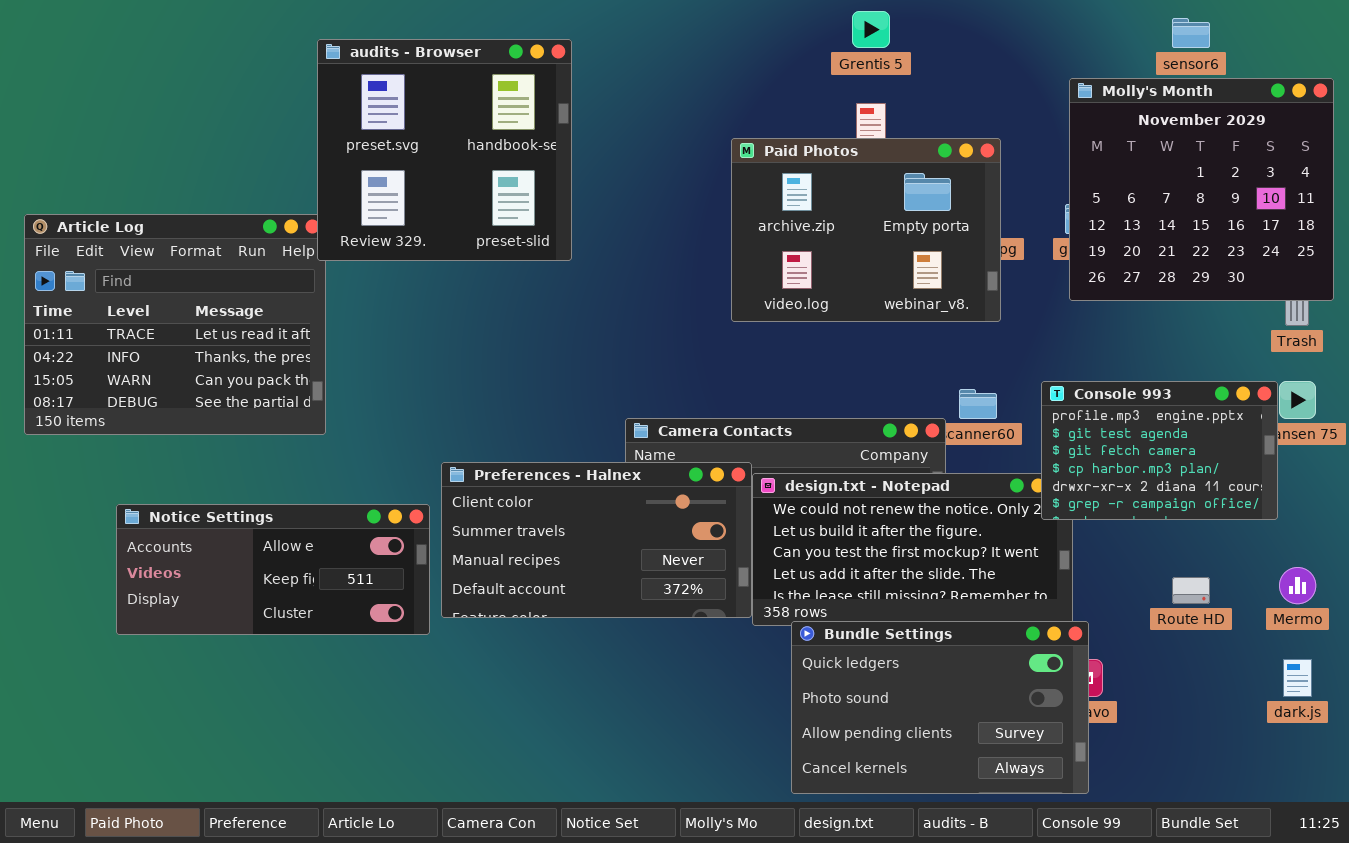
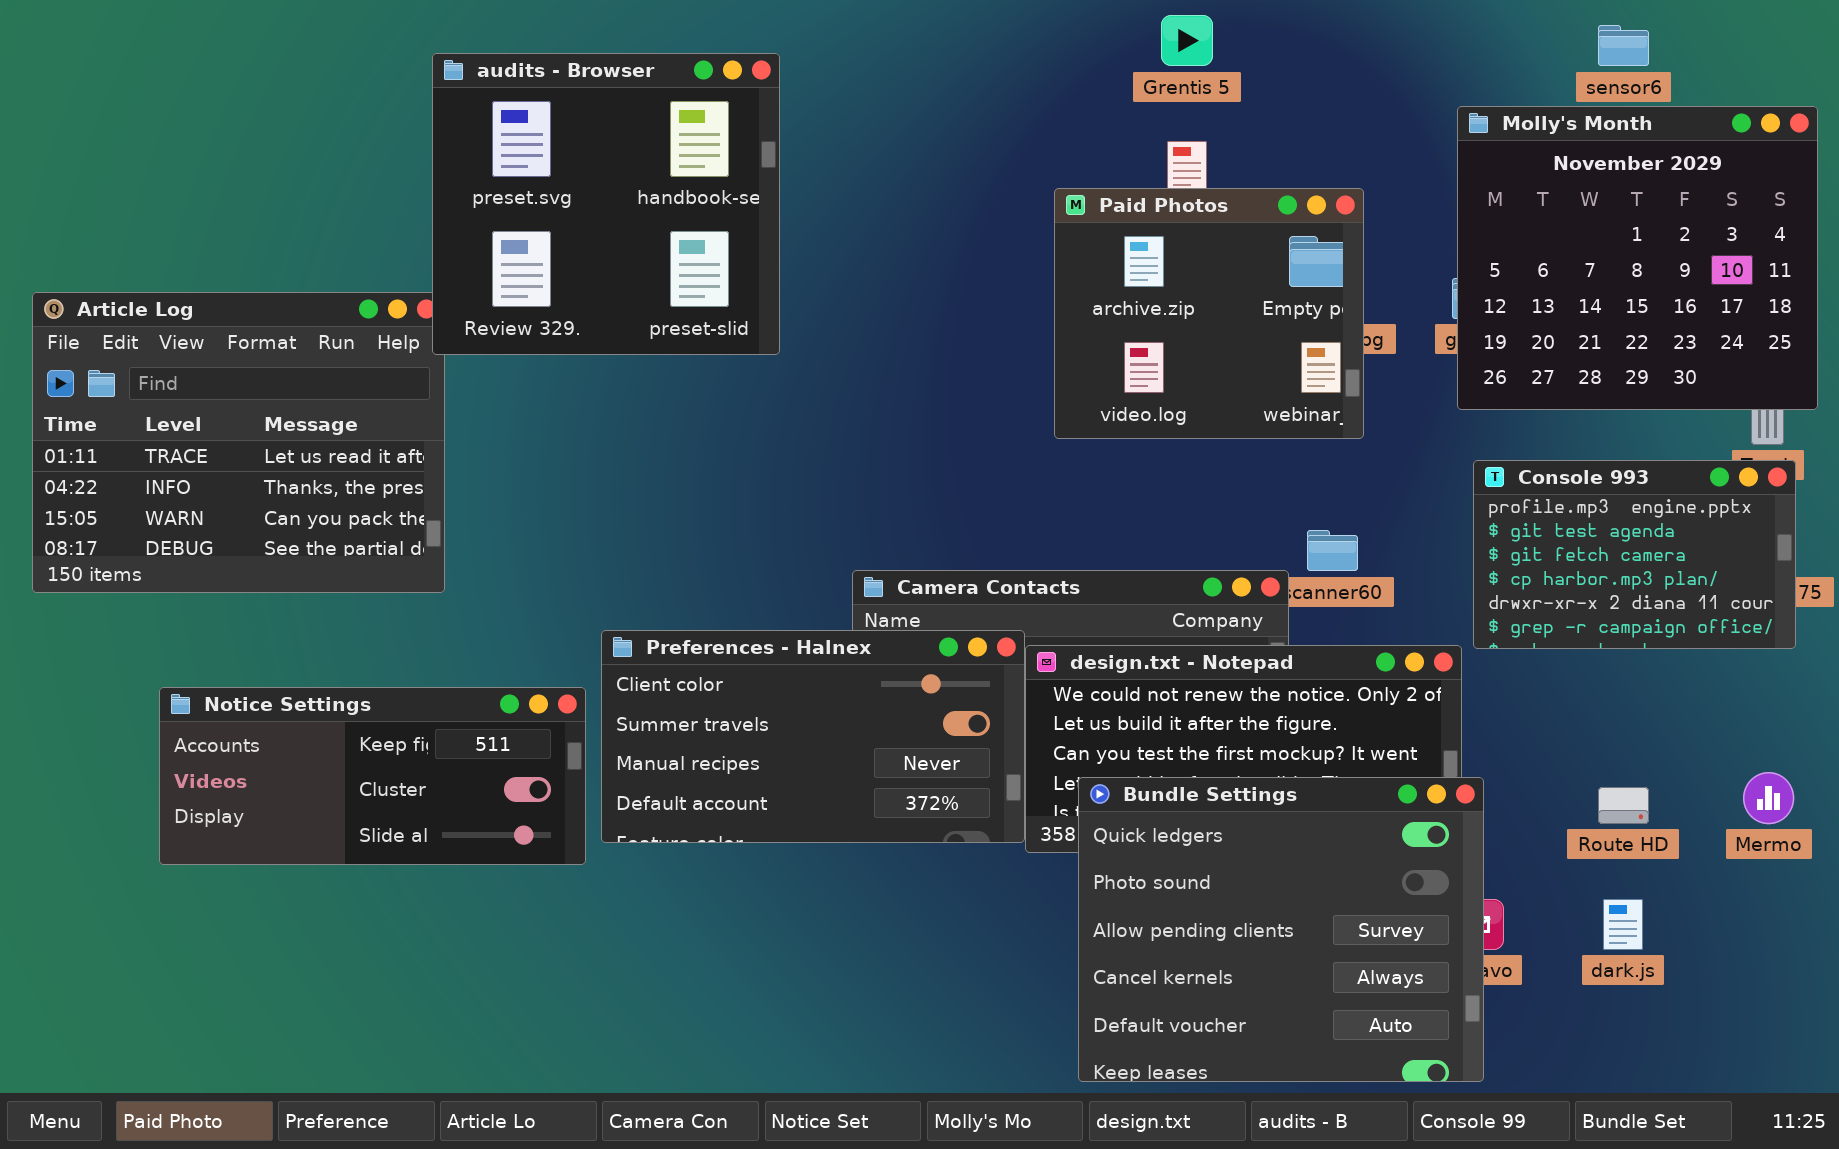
Paid Photos: [731,138,1001,322] -> [1054,188,1364,439], resized
Console 993: [1041,381,1278,520] -> [1473,460,1796,649], moved
Notice Settings: [116,504,430,635] -> [159,687,586,865], scrolled down 1 row
Bundle Settings: [791,621,1089,794] -> [1078,777,1484,1082], resized
dark.js: [1283,659,1312,697] -> [1603,899,1643,950], moved

